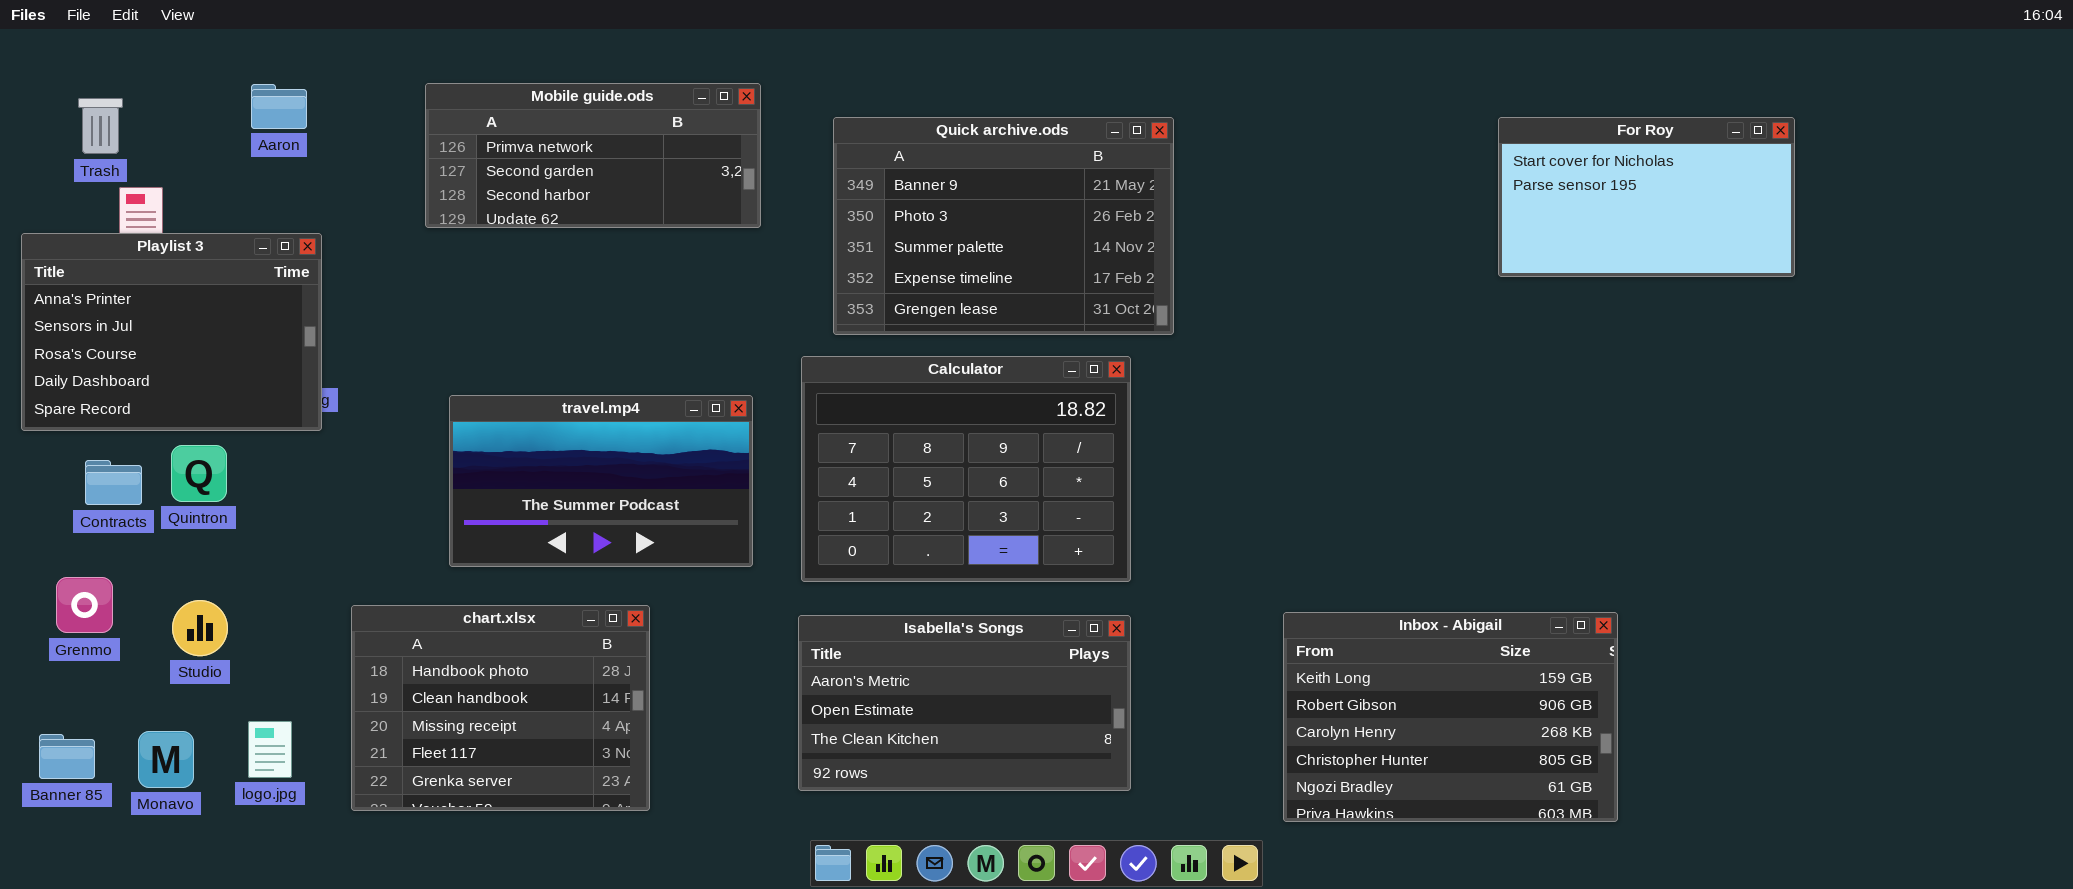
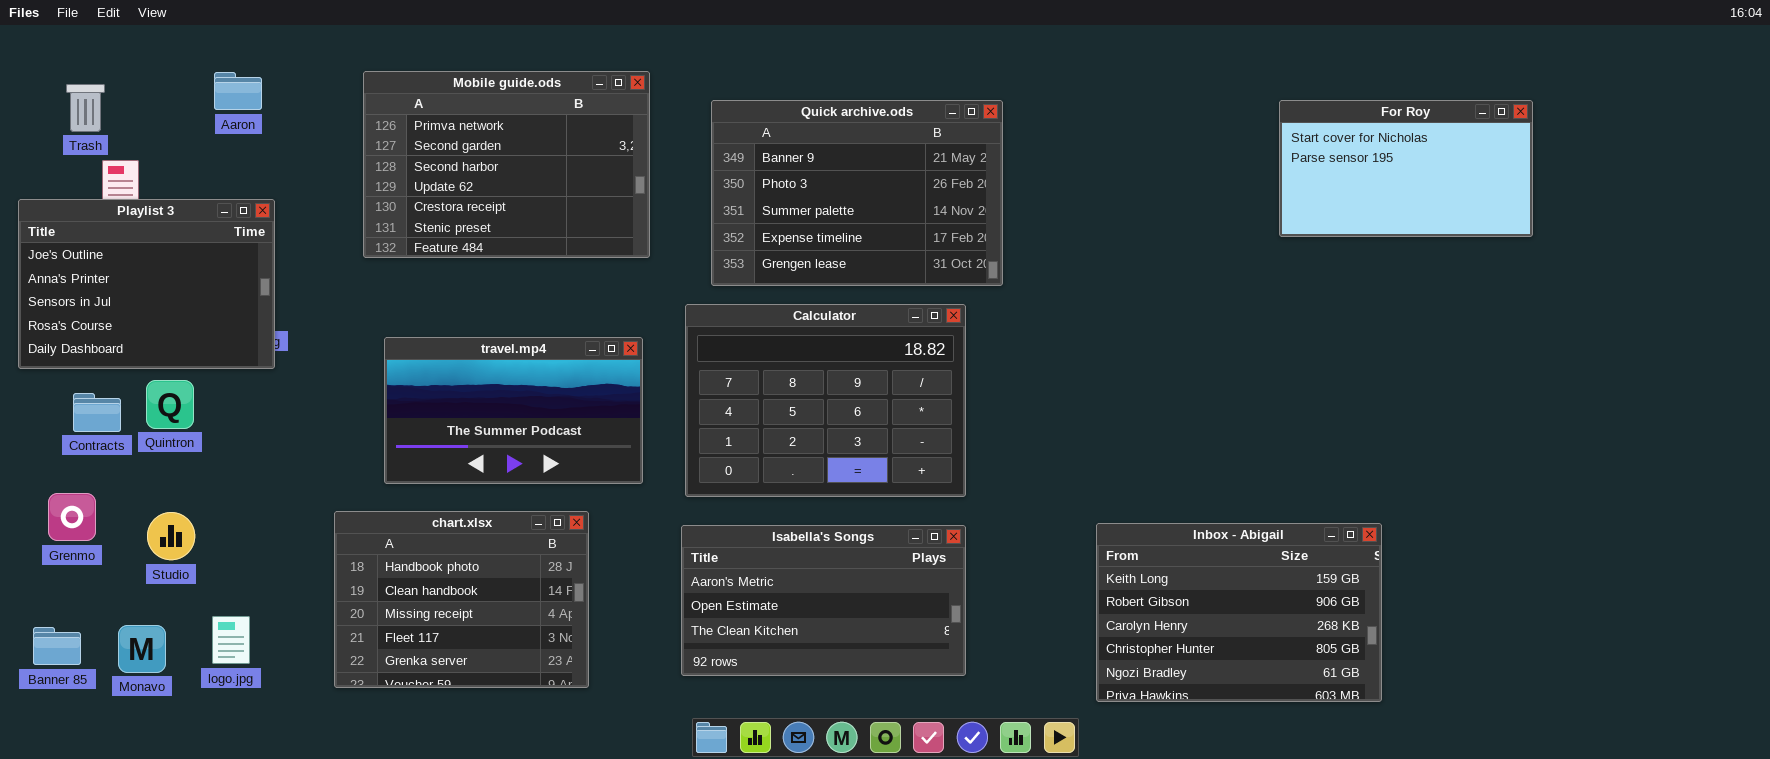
Mobile guide.ods: [425,83,761,228] -> [363,71,650,258], resized
Playlist 3: [21,233,322,431] -> [18,199,275,369], scrolled up 1 row
chart.xlsx: [351,605,650,811] -> [334,511,589,688], moved

